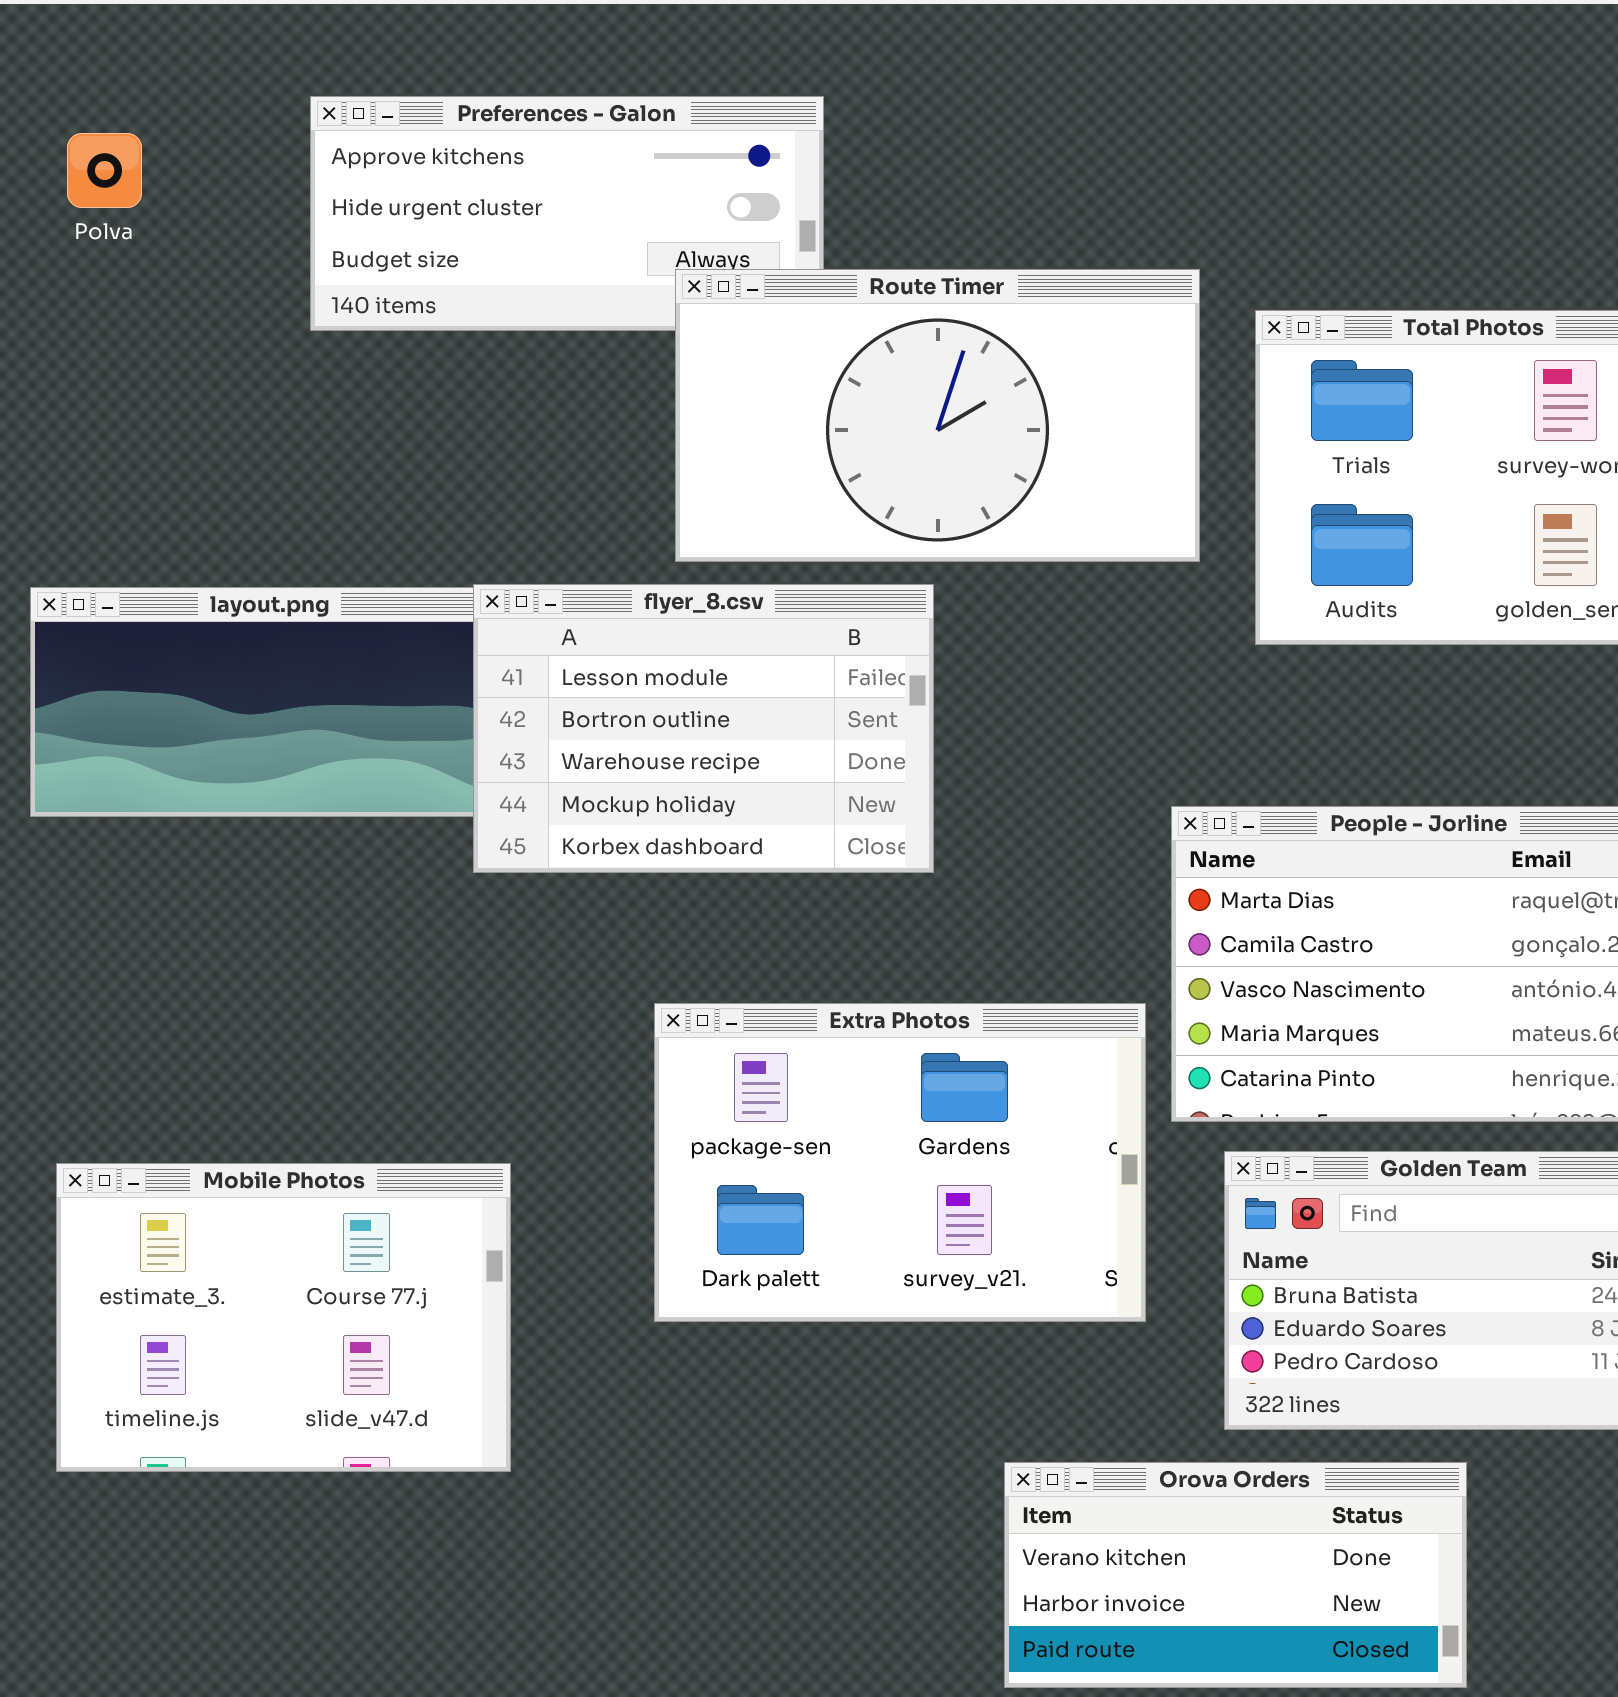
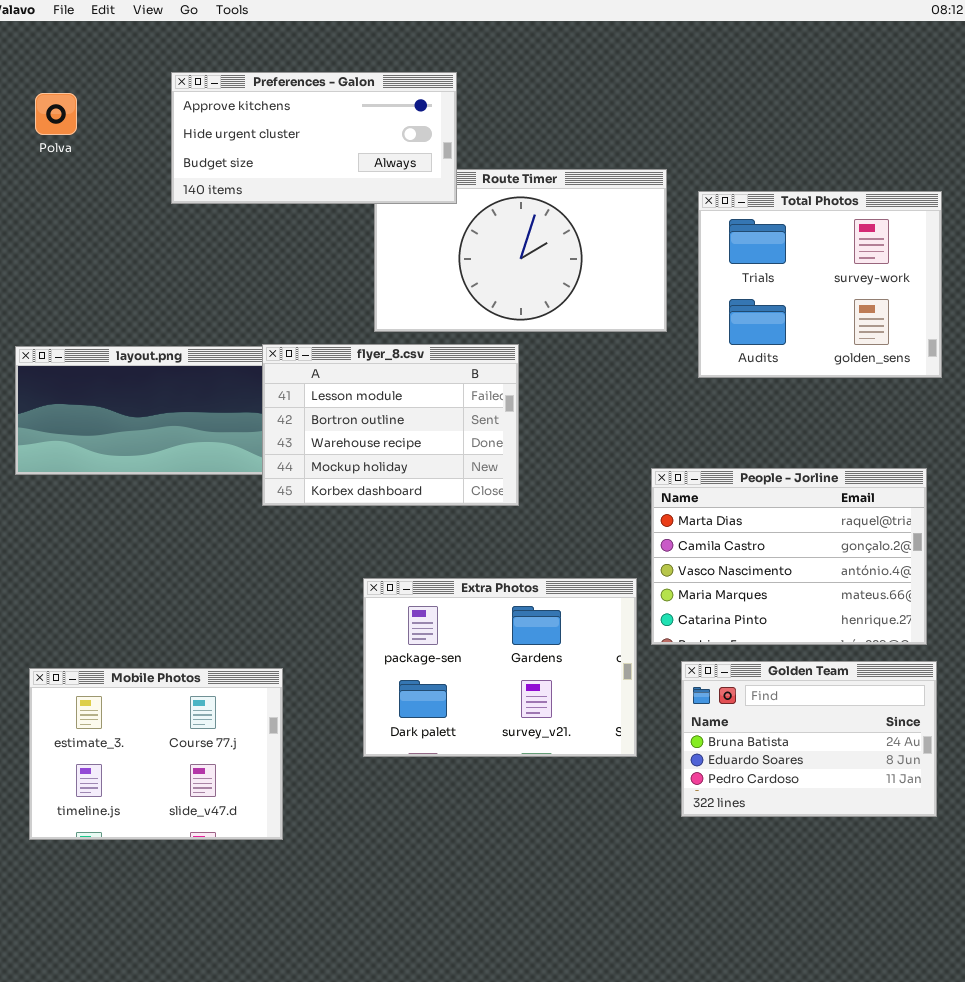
Preferences - Galon: [310,96,824,331] -> [171,72,457,204], raised
Orova Orders: [1004,1462,1467,1688] -> none, closed

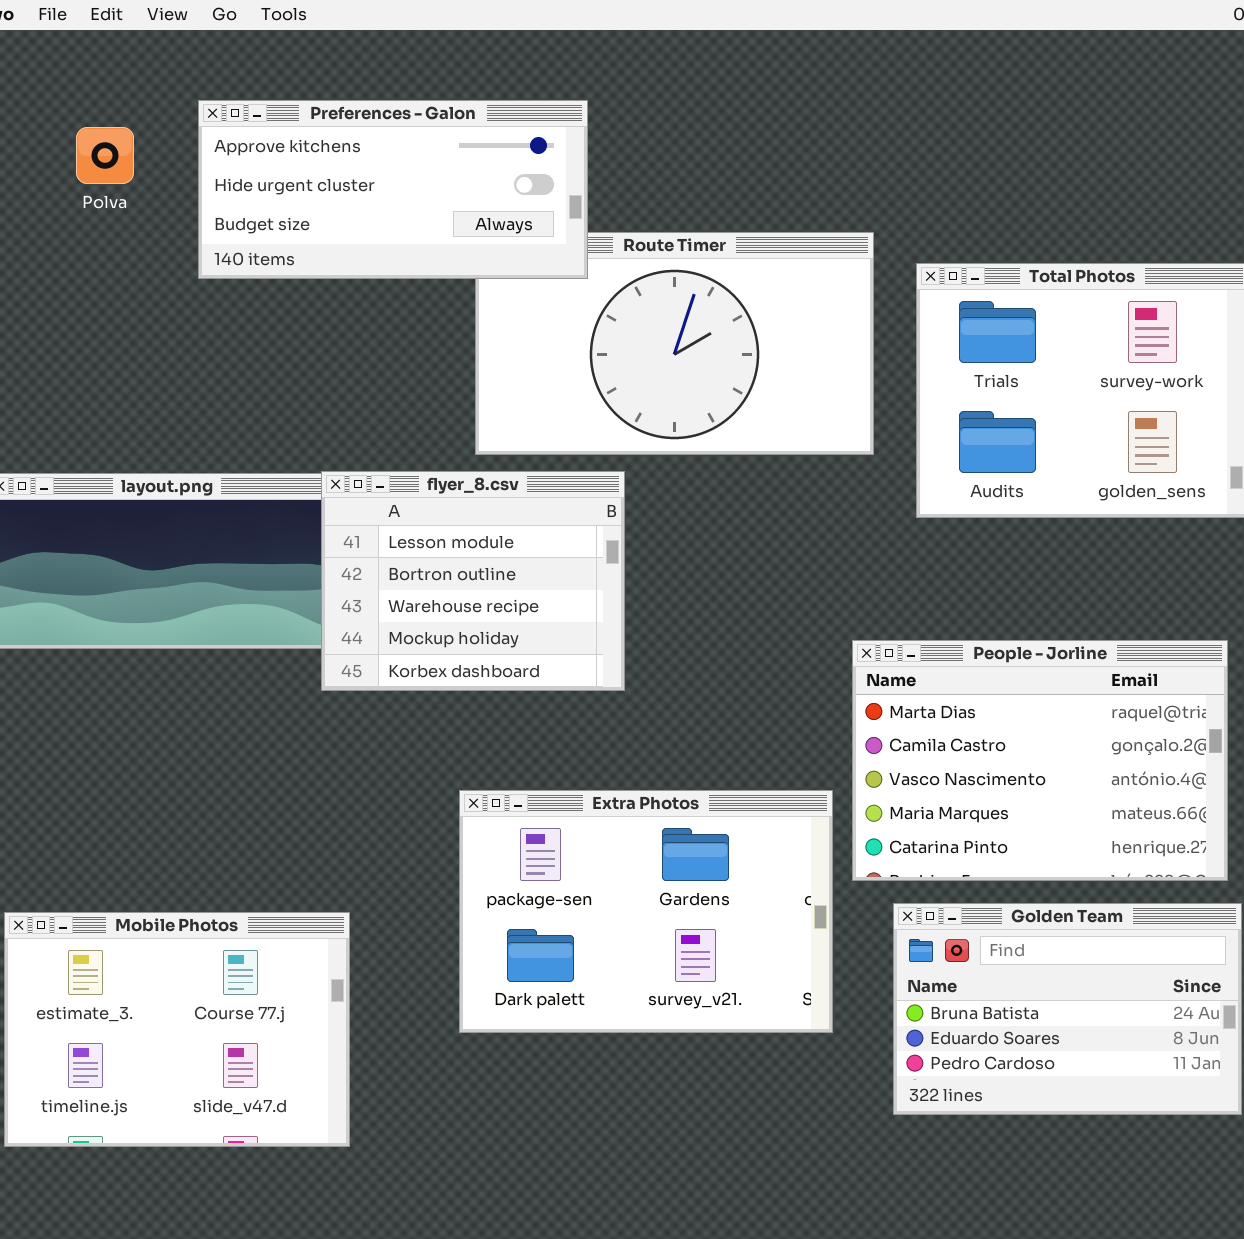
Polva: [35,93,77,135] -> [76,127,134,184], moved
flyer_8.csv: [262,344,519,506] -> [321,471,625,691], resized

